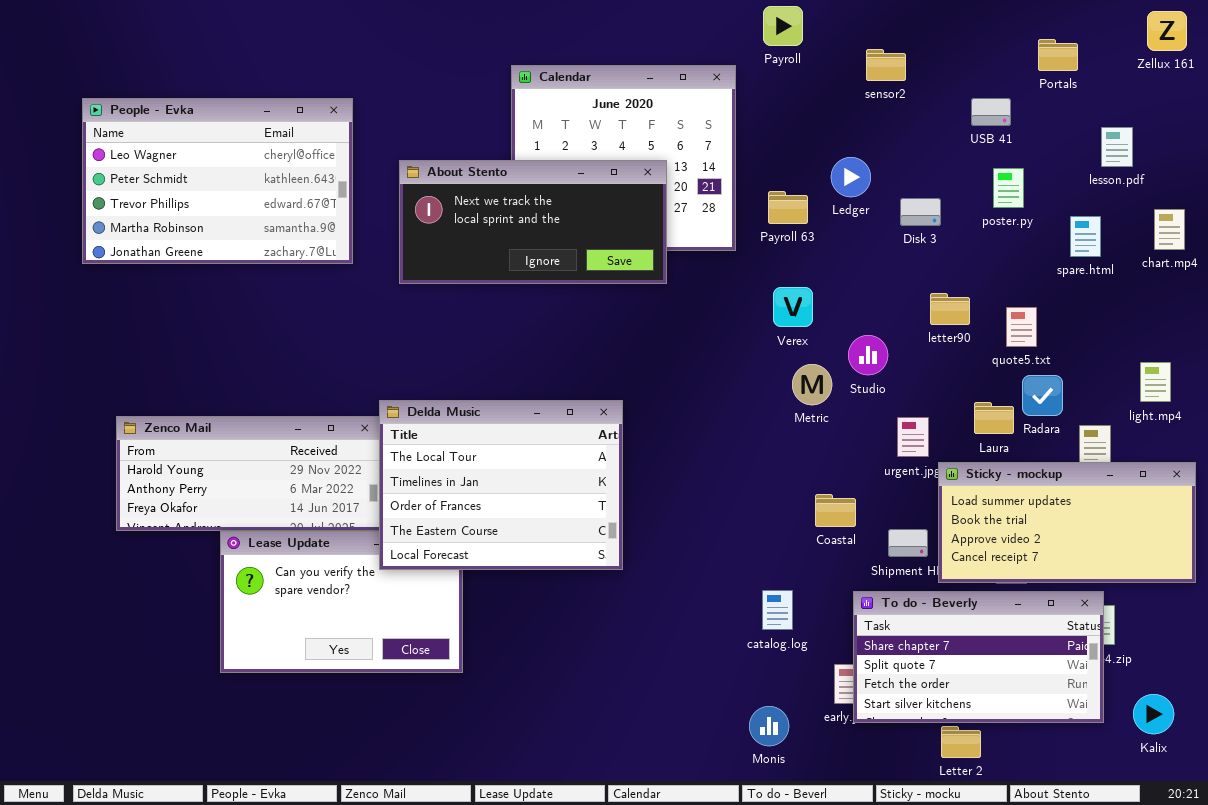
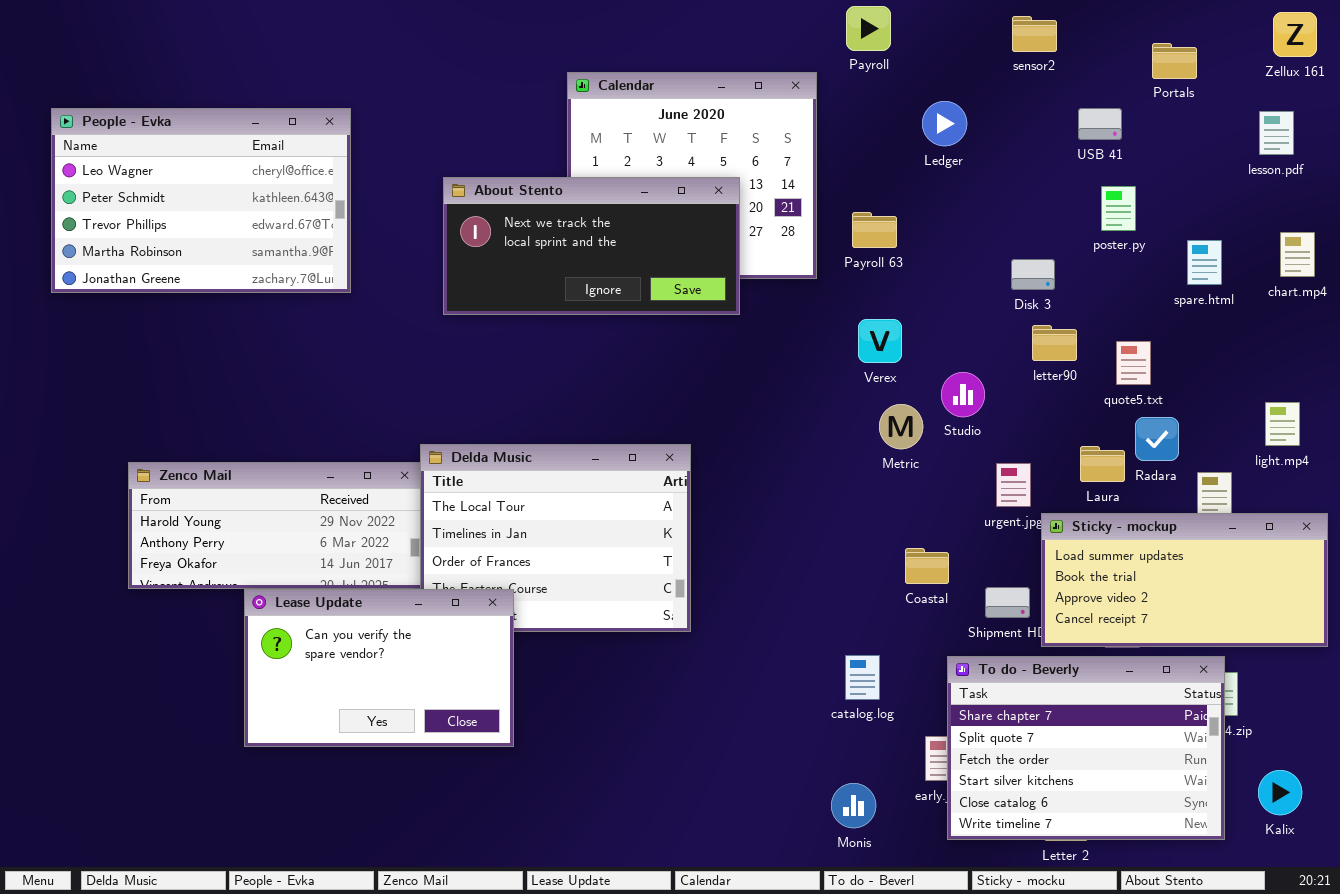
sensor2: [866,49,906,81] -> [1012,16,1057,52], moved
People - Evka: [82,98,353,264] -> [51,108,351,293], moved
lesson.pdf: [1101,127,1133,167] -> [1259,111,1294,155], moved
Ledger: [831,157,871,197] -> [922,101,967,146], moved
Disk 3: [900,198,941,226] -> [1011,259,1055,290], moved
Lease Update: [220,531,463,673] -> [244,589,514,747], raised
To do - Beverly: [853,591,1104,723] -> [947,656,1225,840], resized

